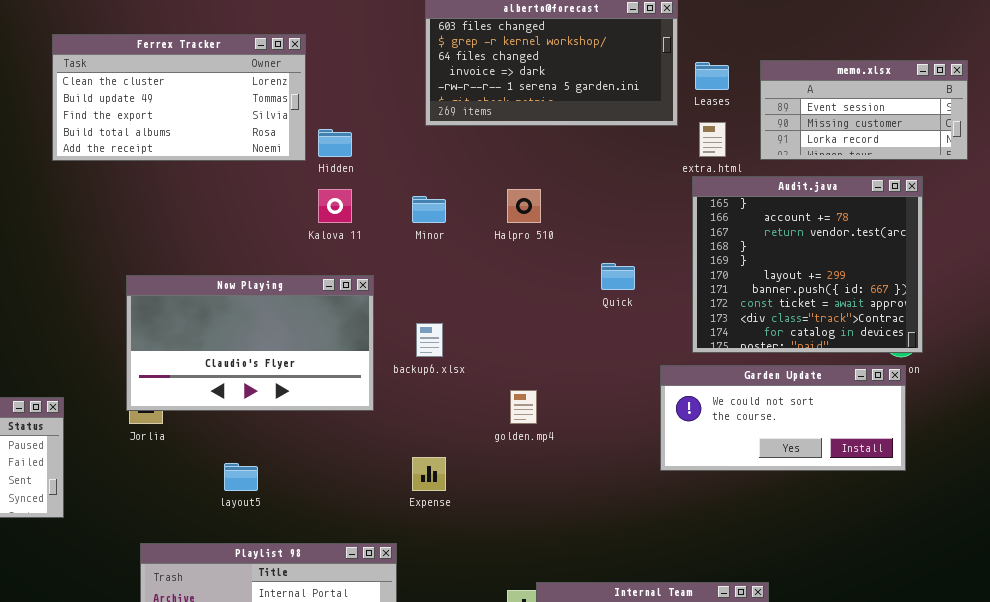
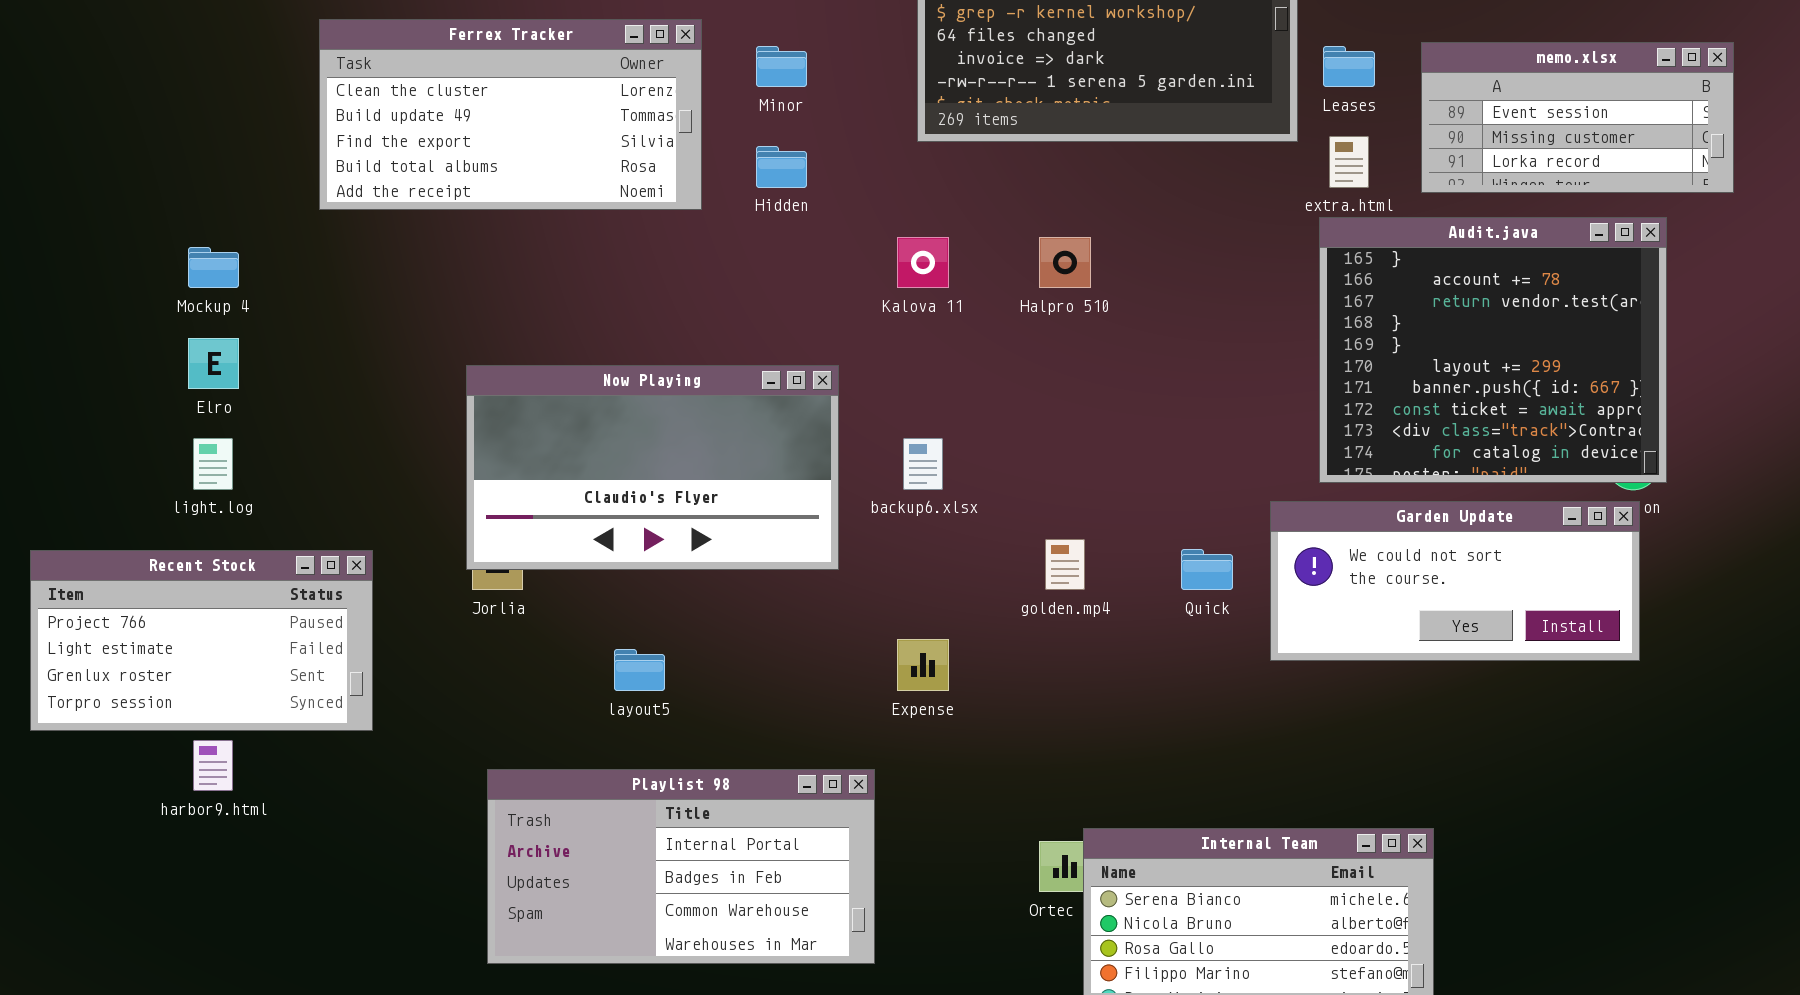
Ferrex Tracker: [52,34,306,161] -> [319,19,702,210], moved
Kalova 11: [318,189,352,223] -> [897,237,949,288], moved
Minor: [412,196,446,223] -> [756,46,807,87], moved
Quick: [601,263,635,290] -> [1181,549,1233,590], moved

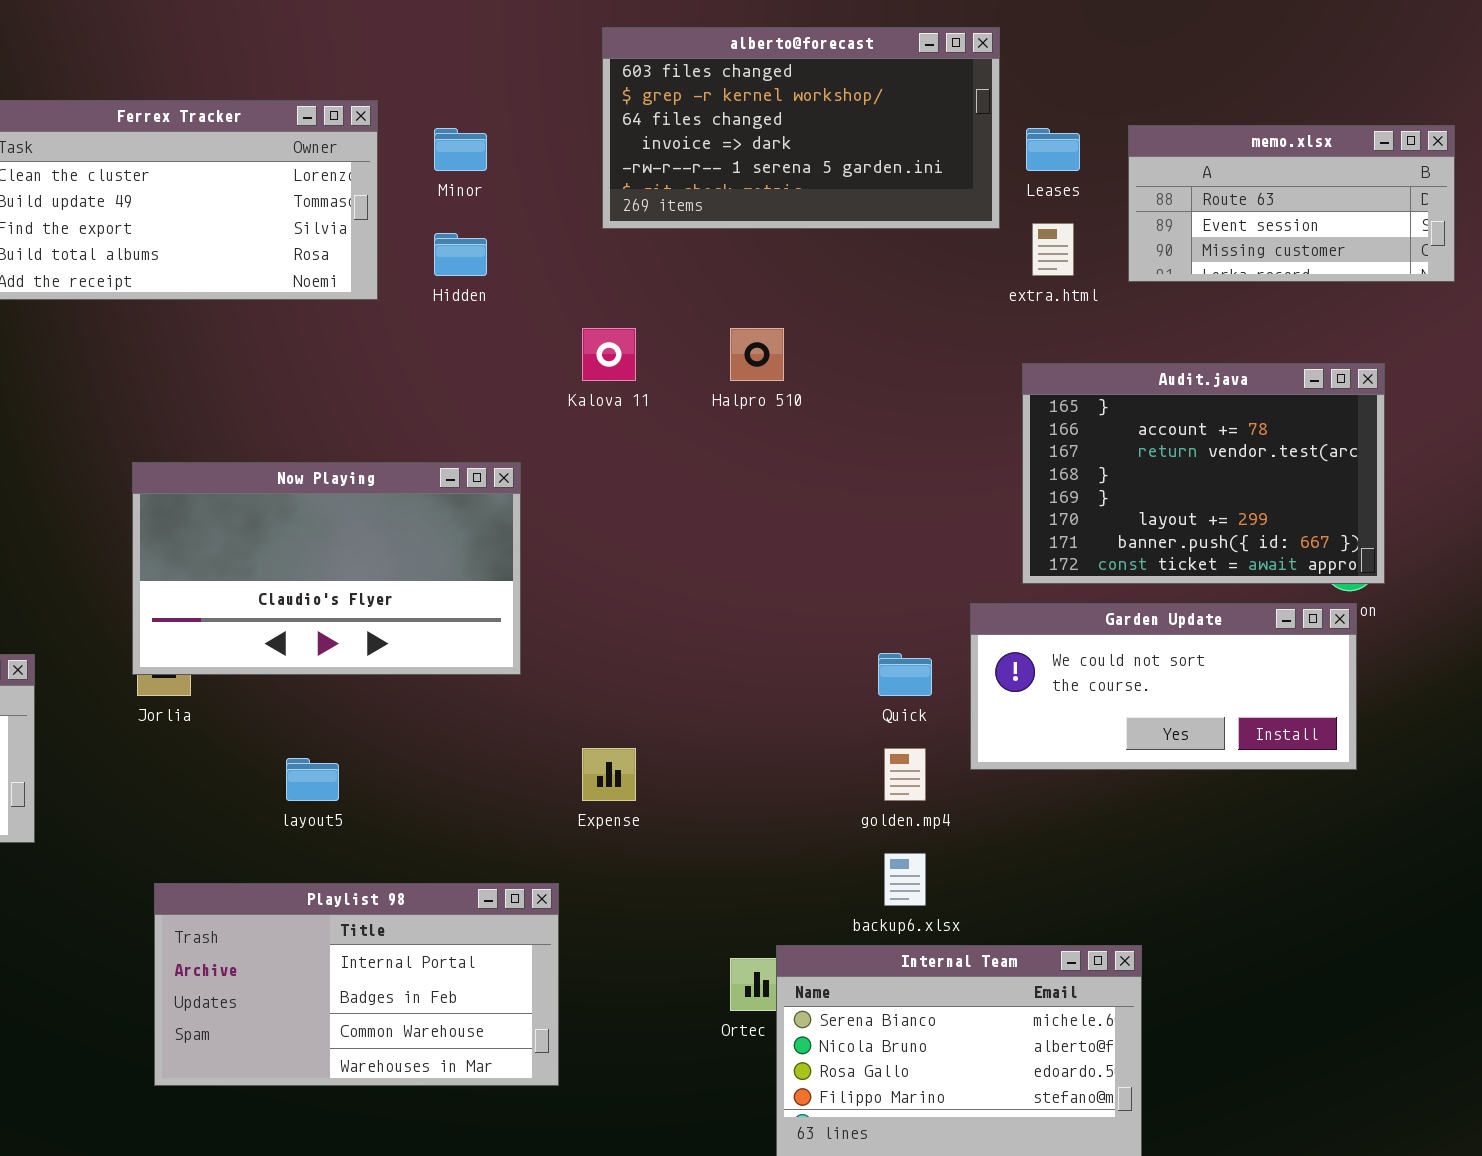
memo.xlsx: [1421,42,1734,193] -> [1128,125,1455,282], scrolled up 1 row
Audit.java: [1319,217,1667,483] -> [1022,363,1385,584], resized
backup6.xlsx: [903,438,943,490] -> [884,853,926,906], moved
golden.mp4: [1045,539,1085,590] -> [884,748,926,801], moved

